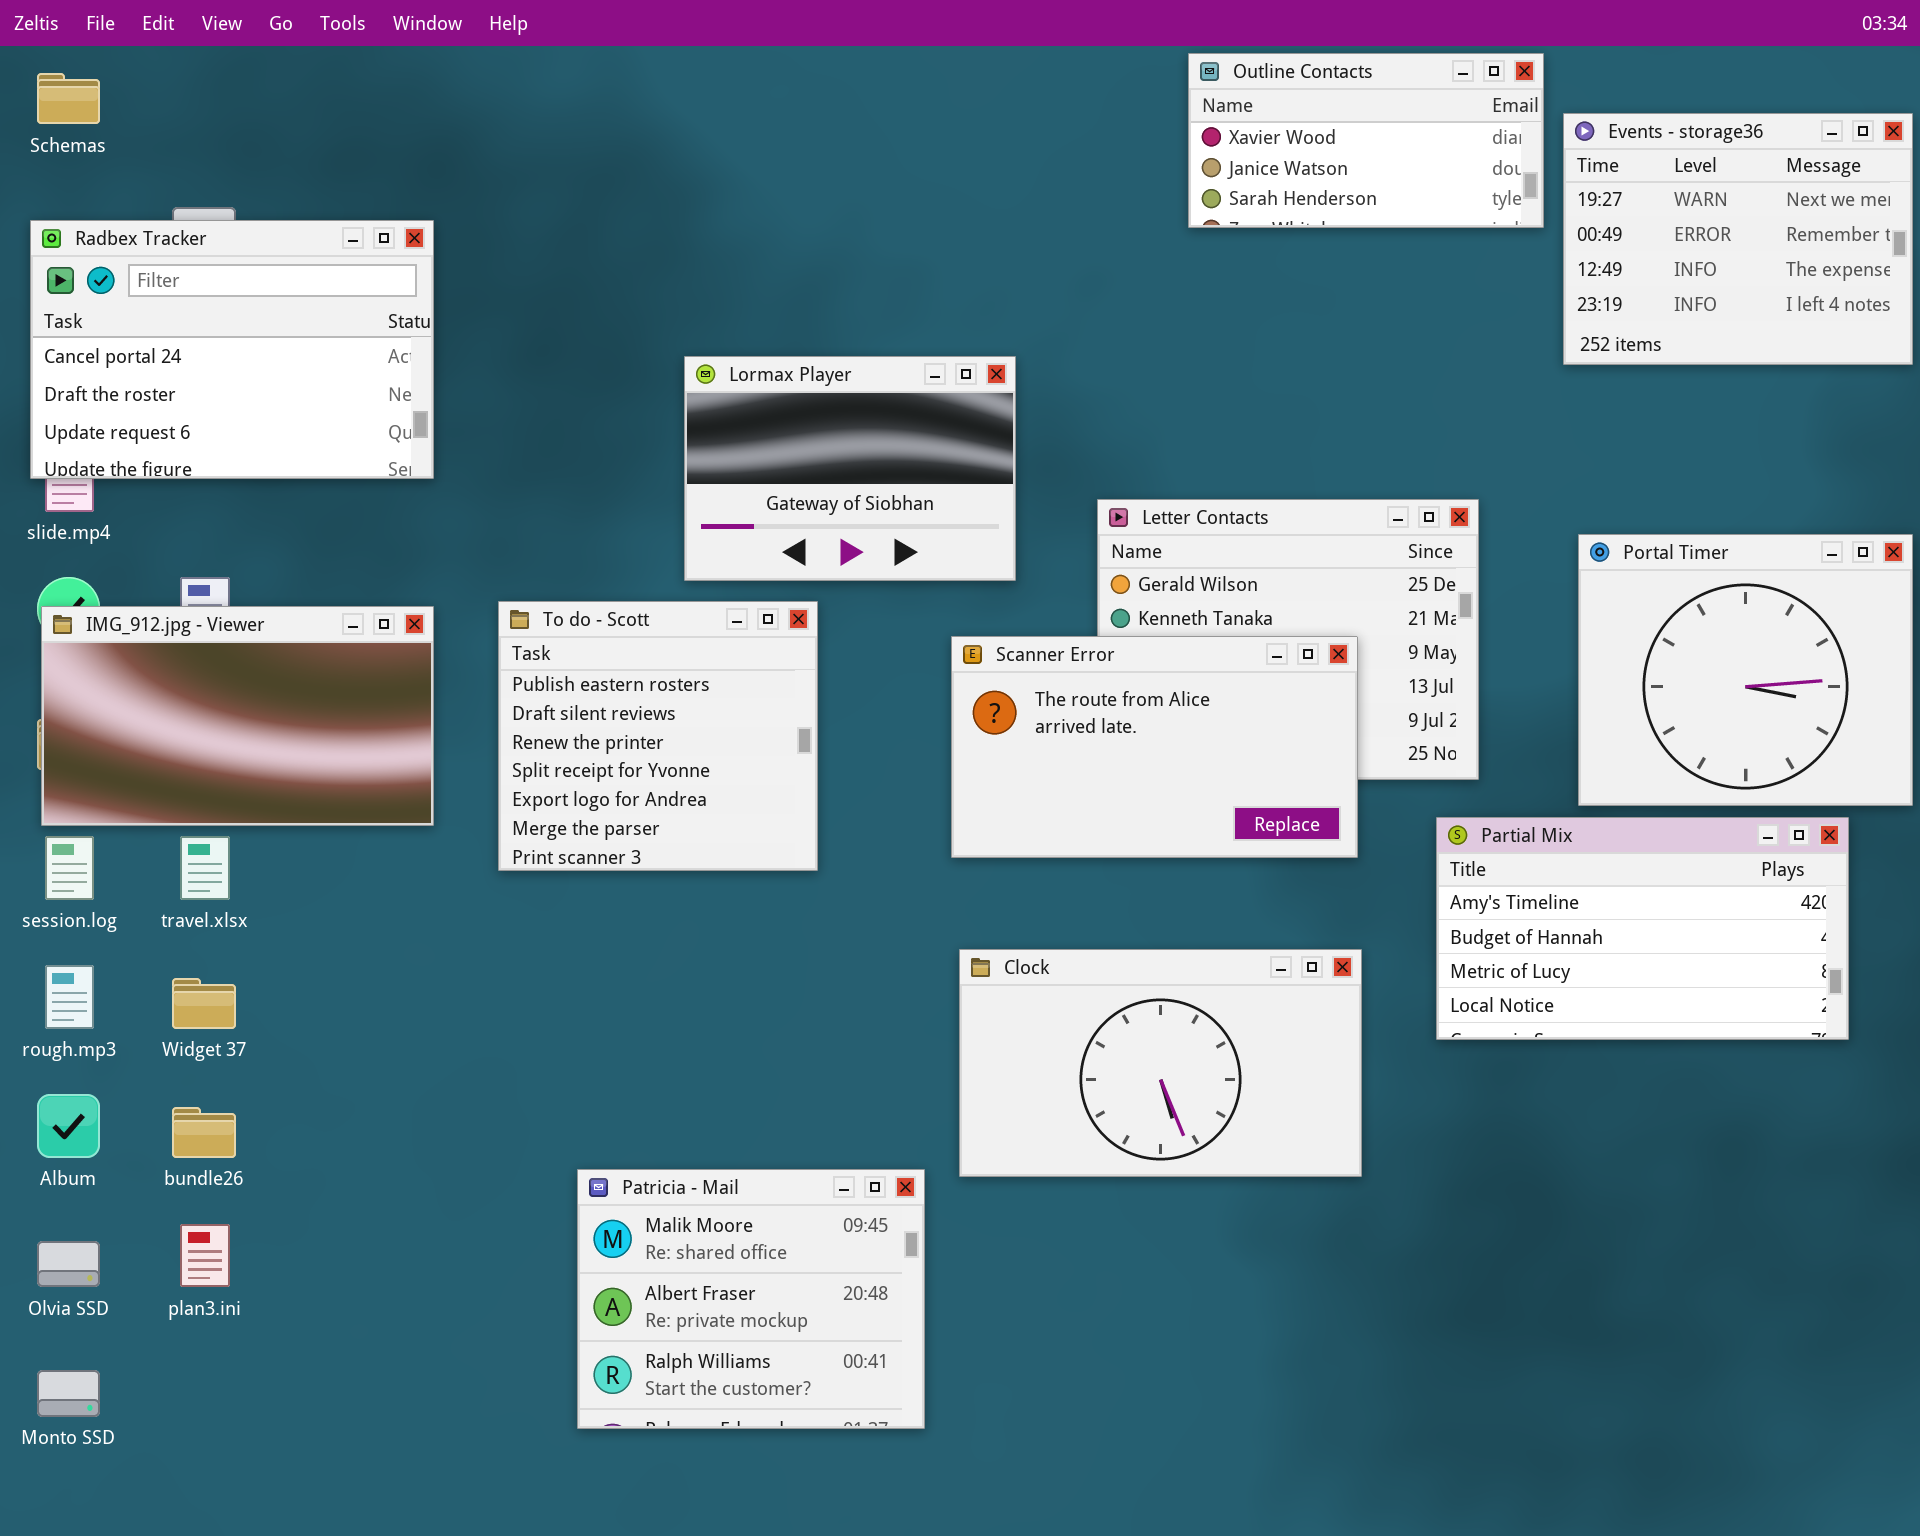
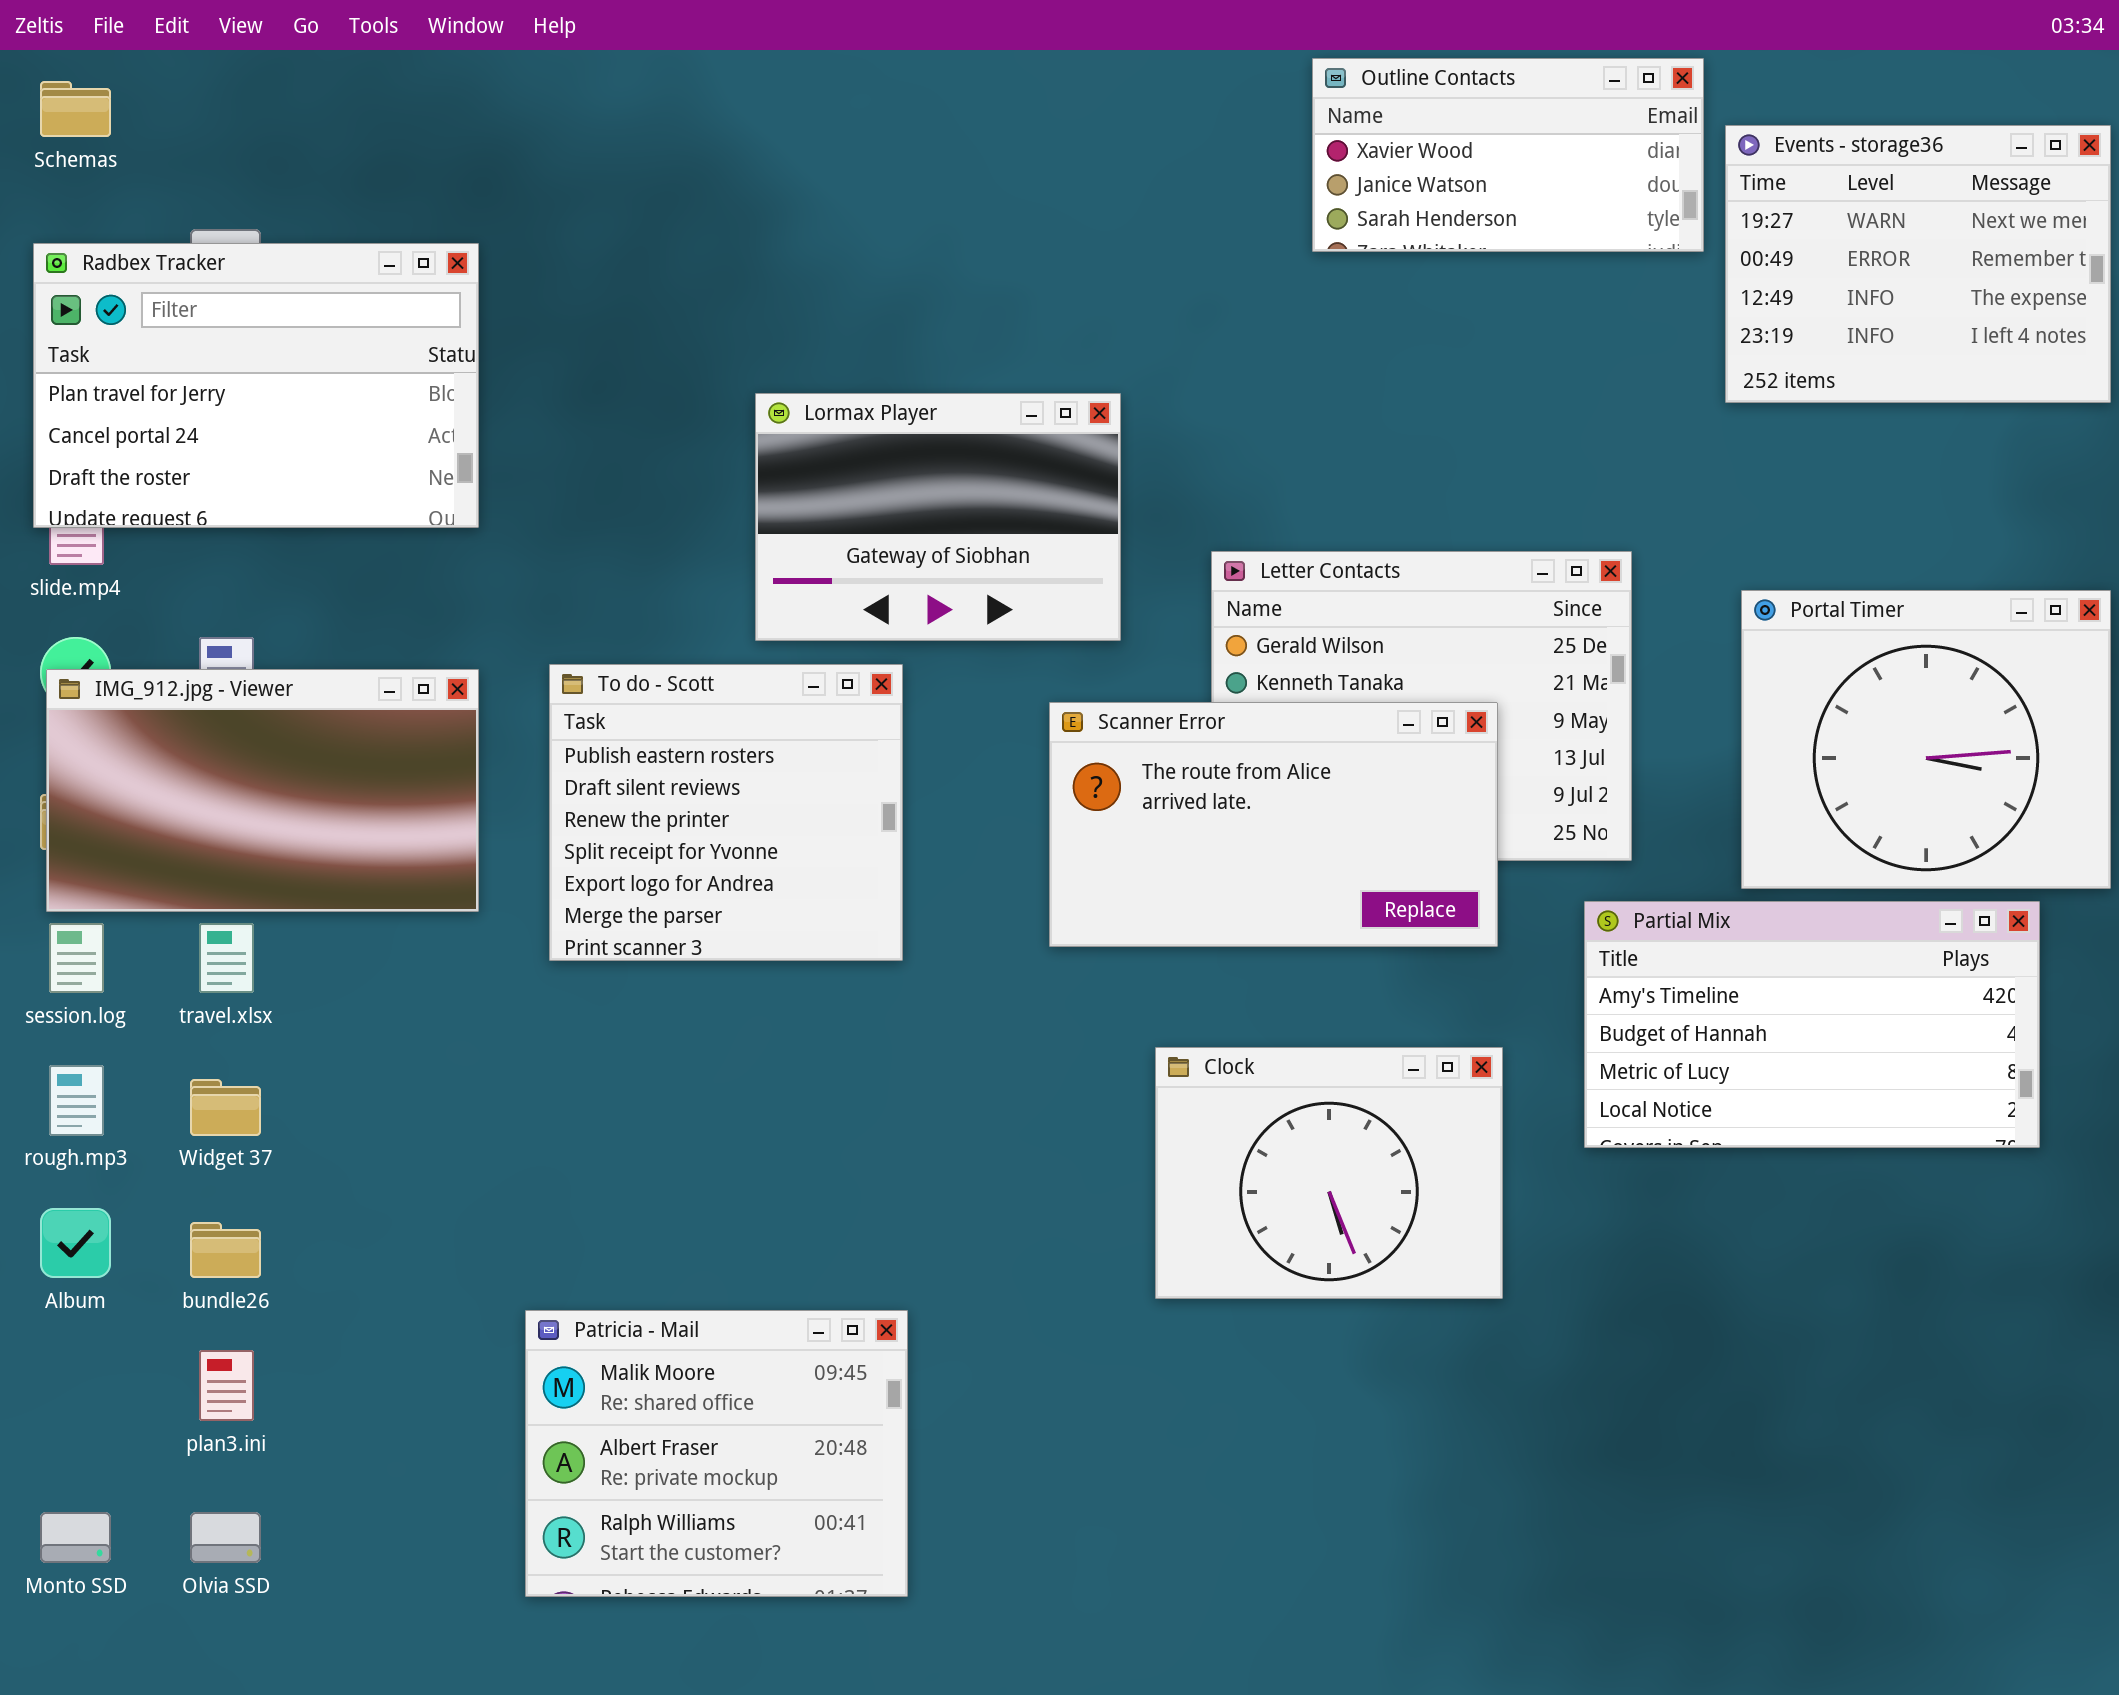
Radbex Tracker: [30,220,434,479] -> [33,243,479,528], scrolled up 1 row
Clock: [959,949,1362,1177] -> [1155,1047,1503,1299], resized
Patricia - Mail: [577,1169,925,1429] -> [525,1310,908,1597], moved
Olvia SSD: [37,1241,100,1287] -> [190,1512,261,1563], moved

